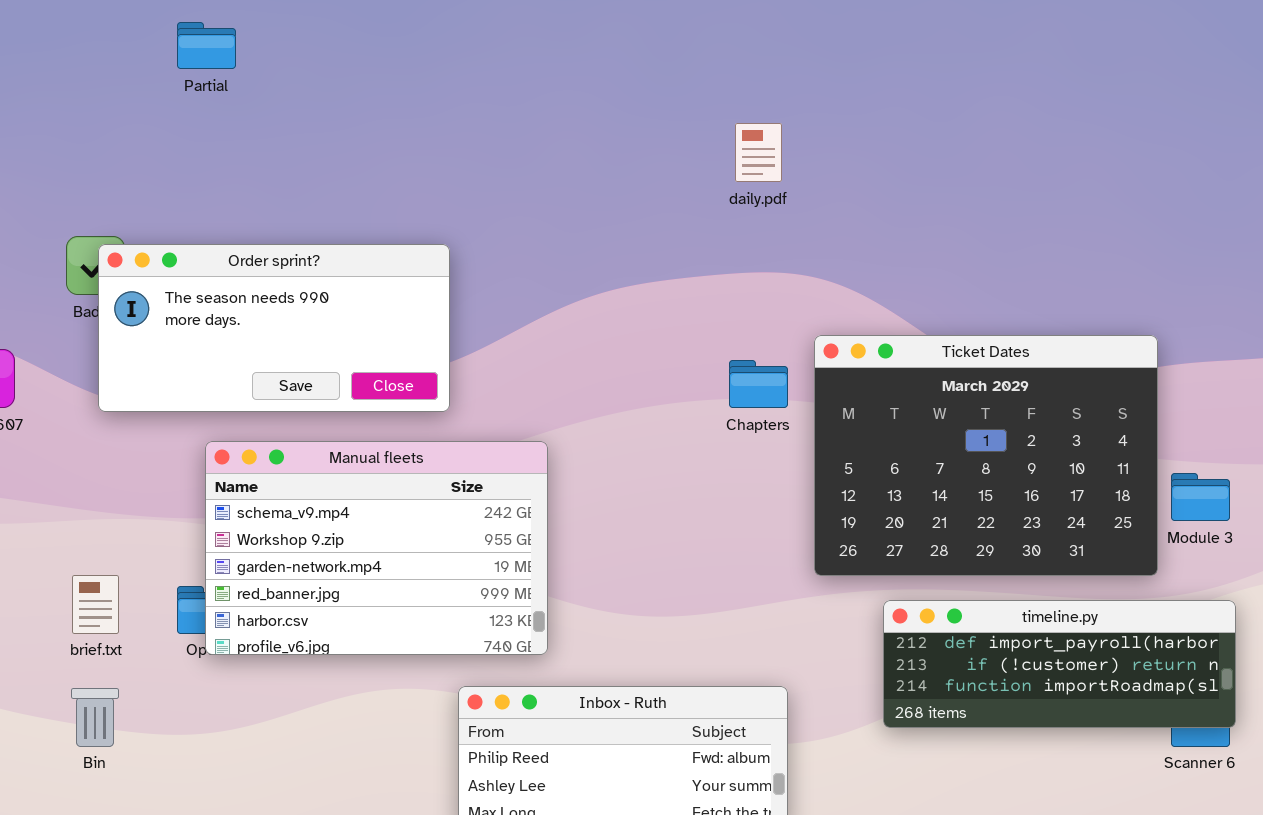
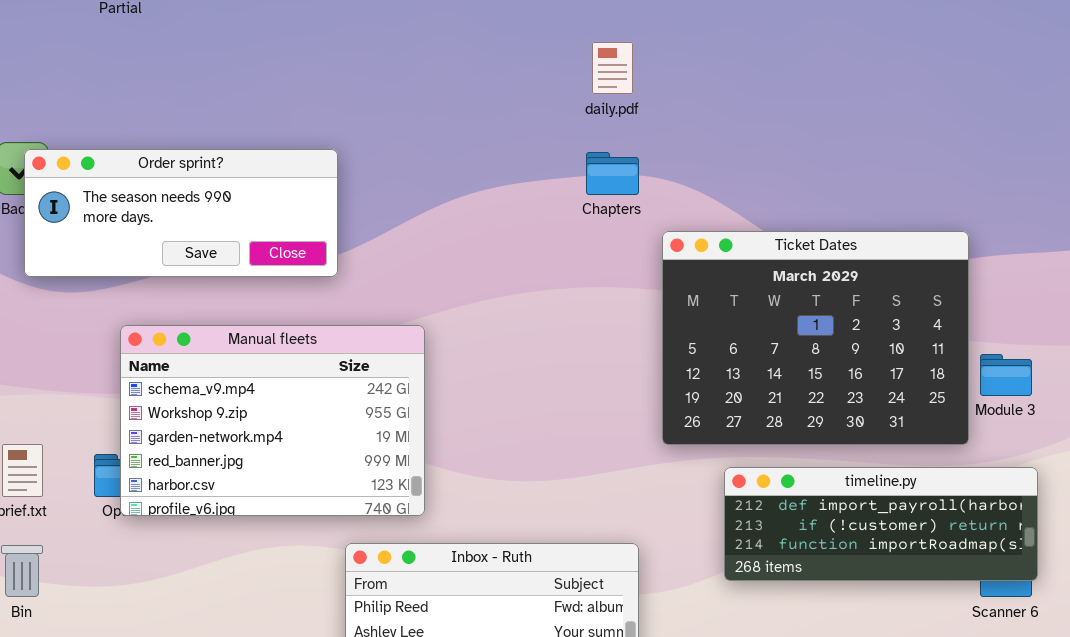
Order sprint?: [98,244,450,412] -> [24,149,338,277], resized
Chapters: [729,360,788,408] -> [586,152,639,195], moved

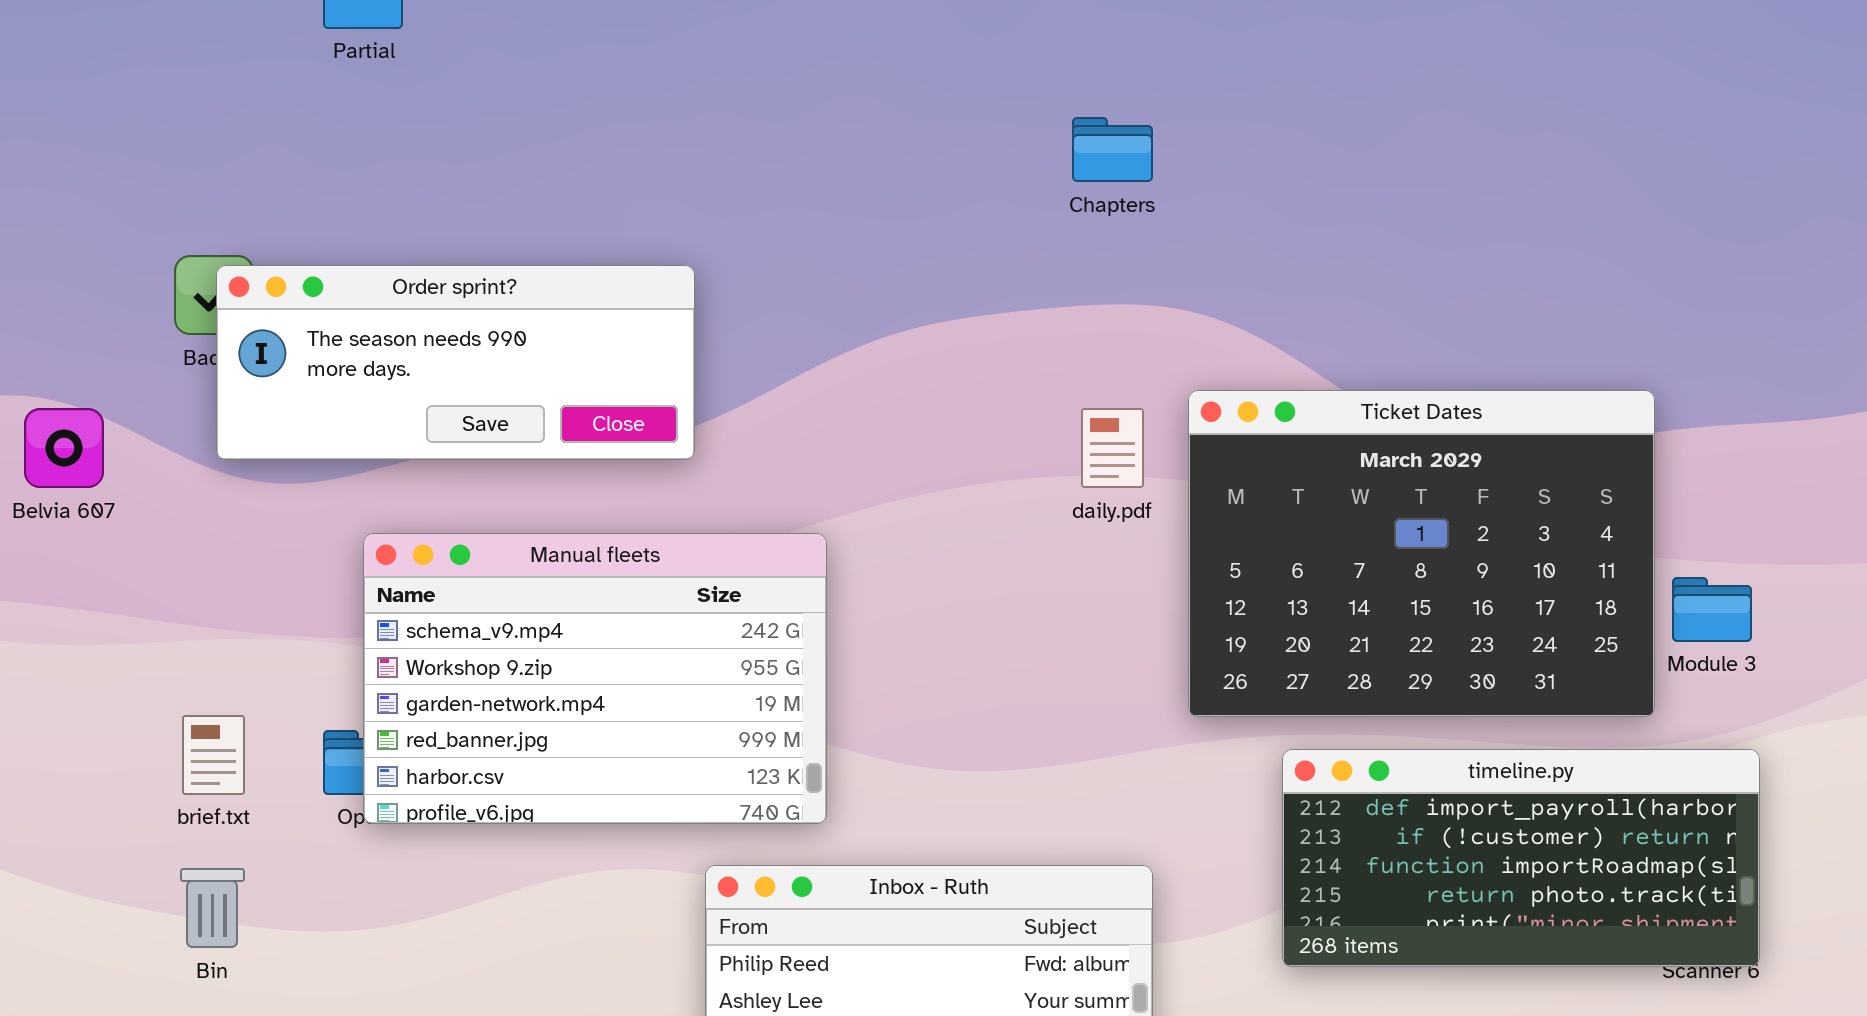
daily.pdf: [592,42,633,94] -> [1081,408,1144,488], moved
Chapters: [586,152,639,195] -> [1072,117,1153,182], moved
timeline.py: [724,467,1038,581] -> [1282,749,1760,967], resized

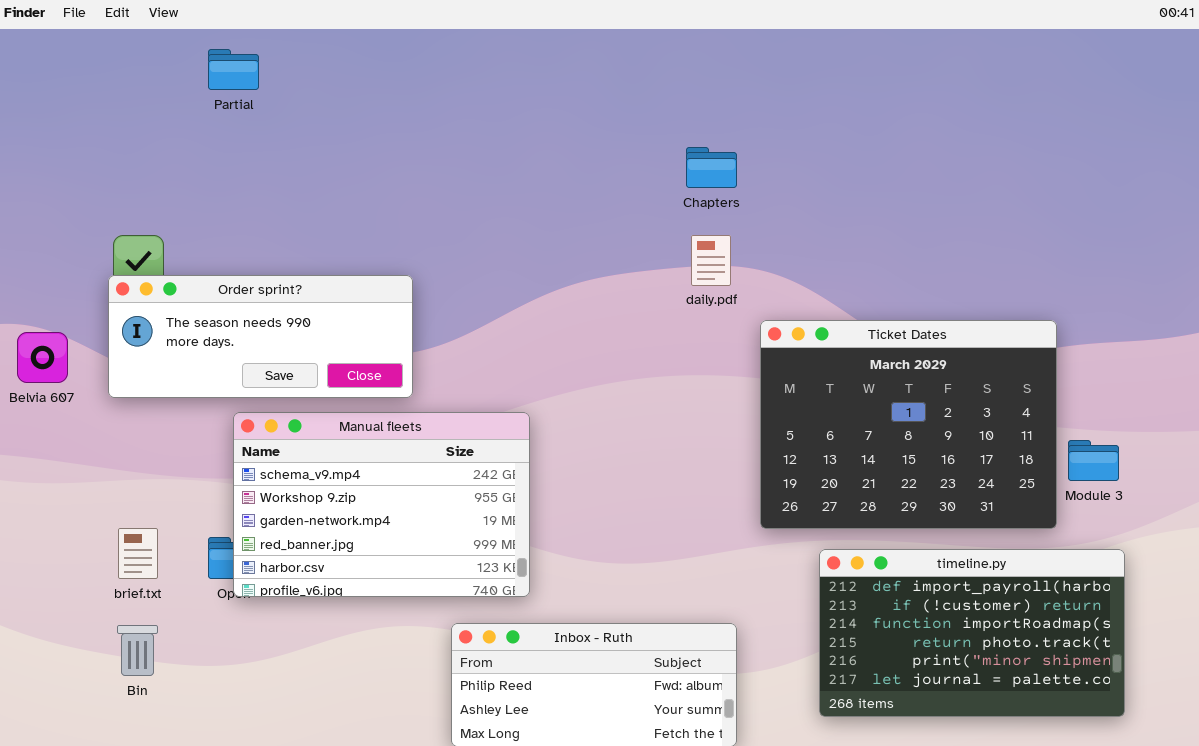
Order sprint?: [216,265,695,460] -> [108,275,413,398], moved
daily.pdf: [1081,408,1144,488] -> [691,235,731,286], moved
timeline.py: [1282,749,1760,967] -> [819,549,1125,717], resized

